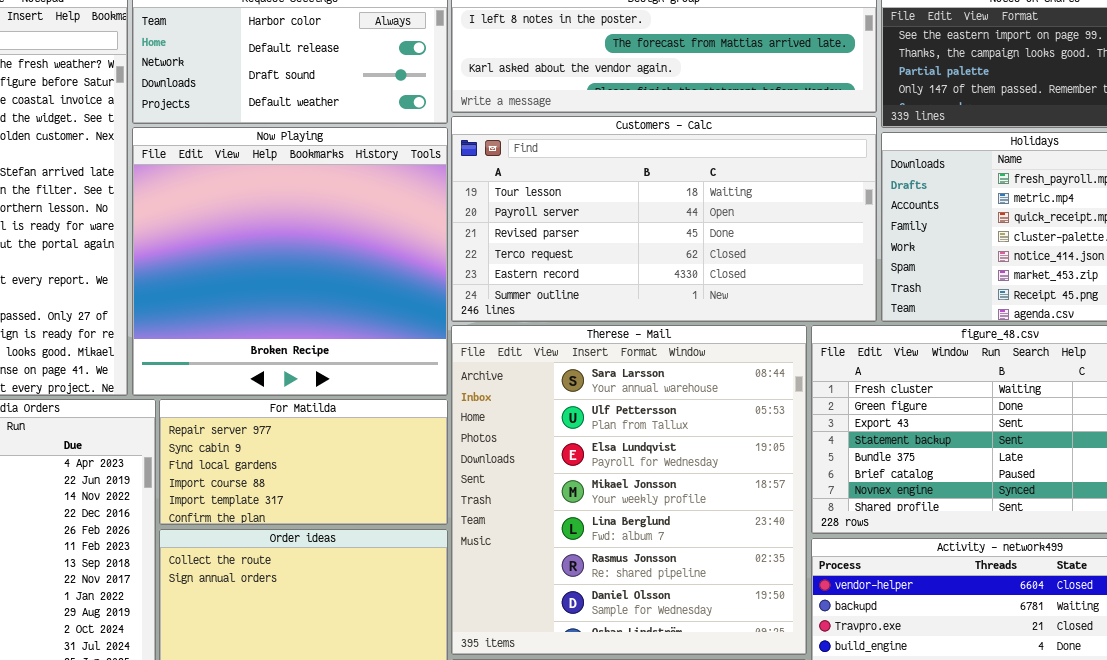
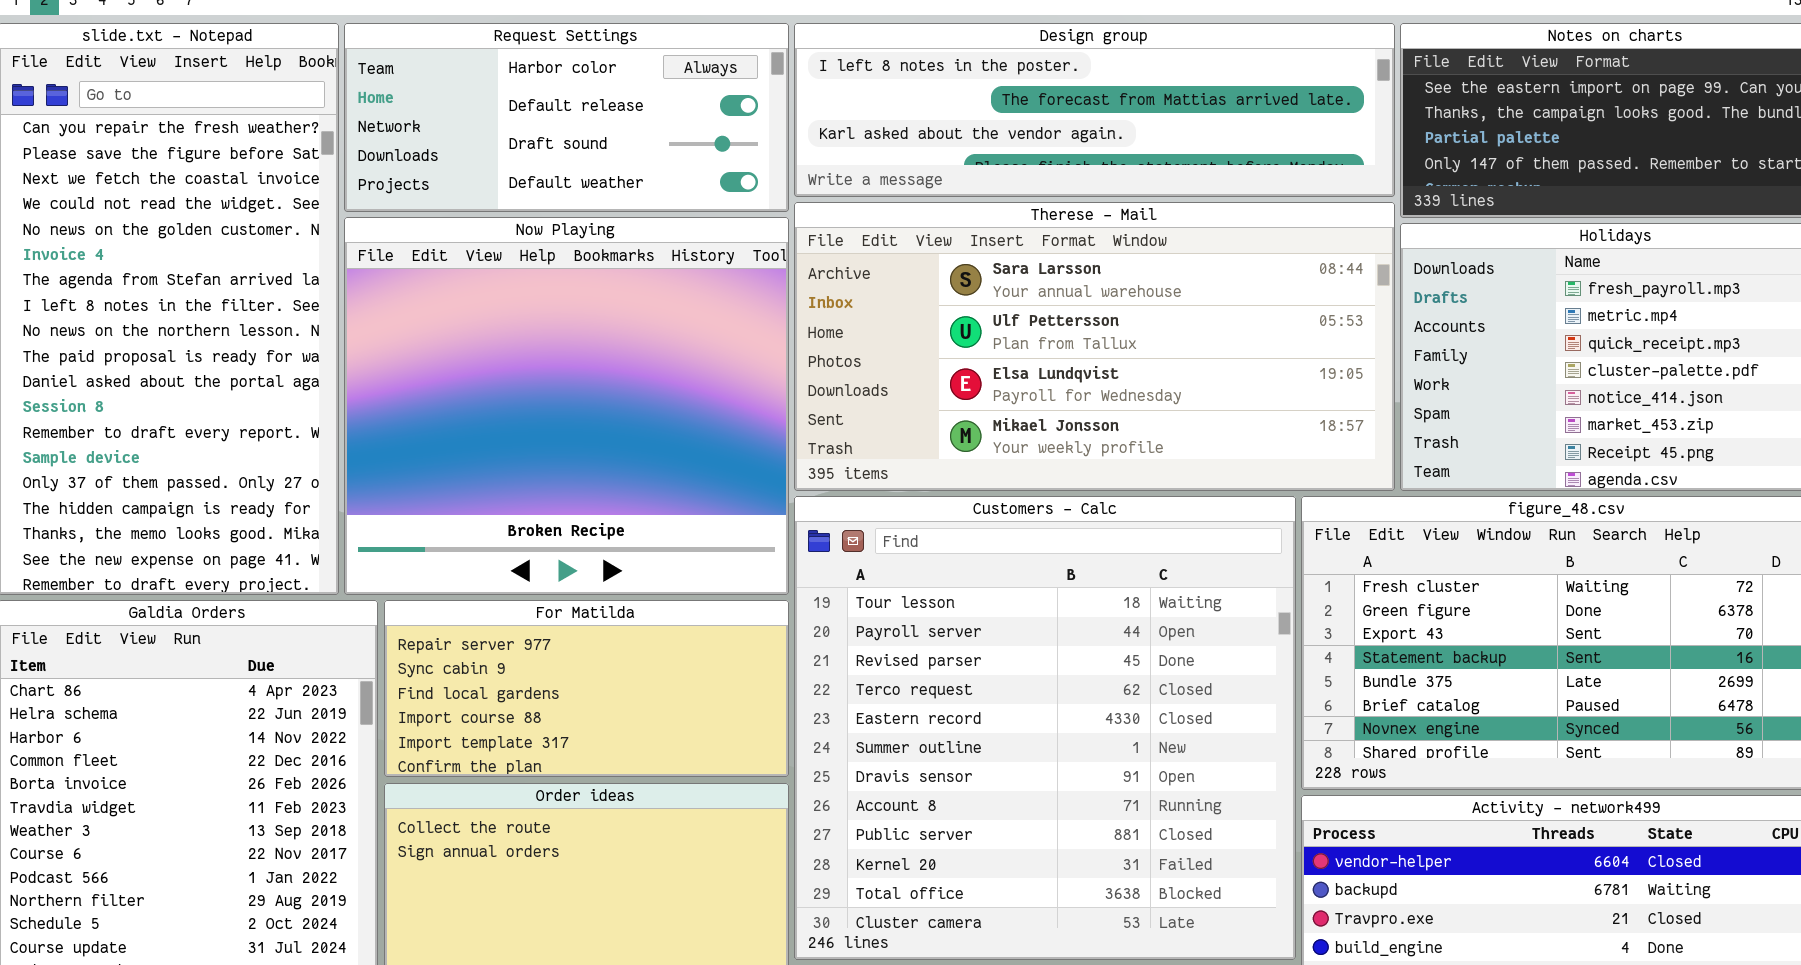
Customers - Calc: [451,116,877,322] -> [794,496,1296,960], moved, resized
Therese - Mail: [451,325,807,655] -> [794,202,1395,491], moved, resized

